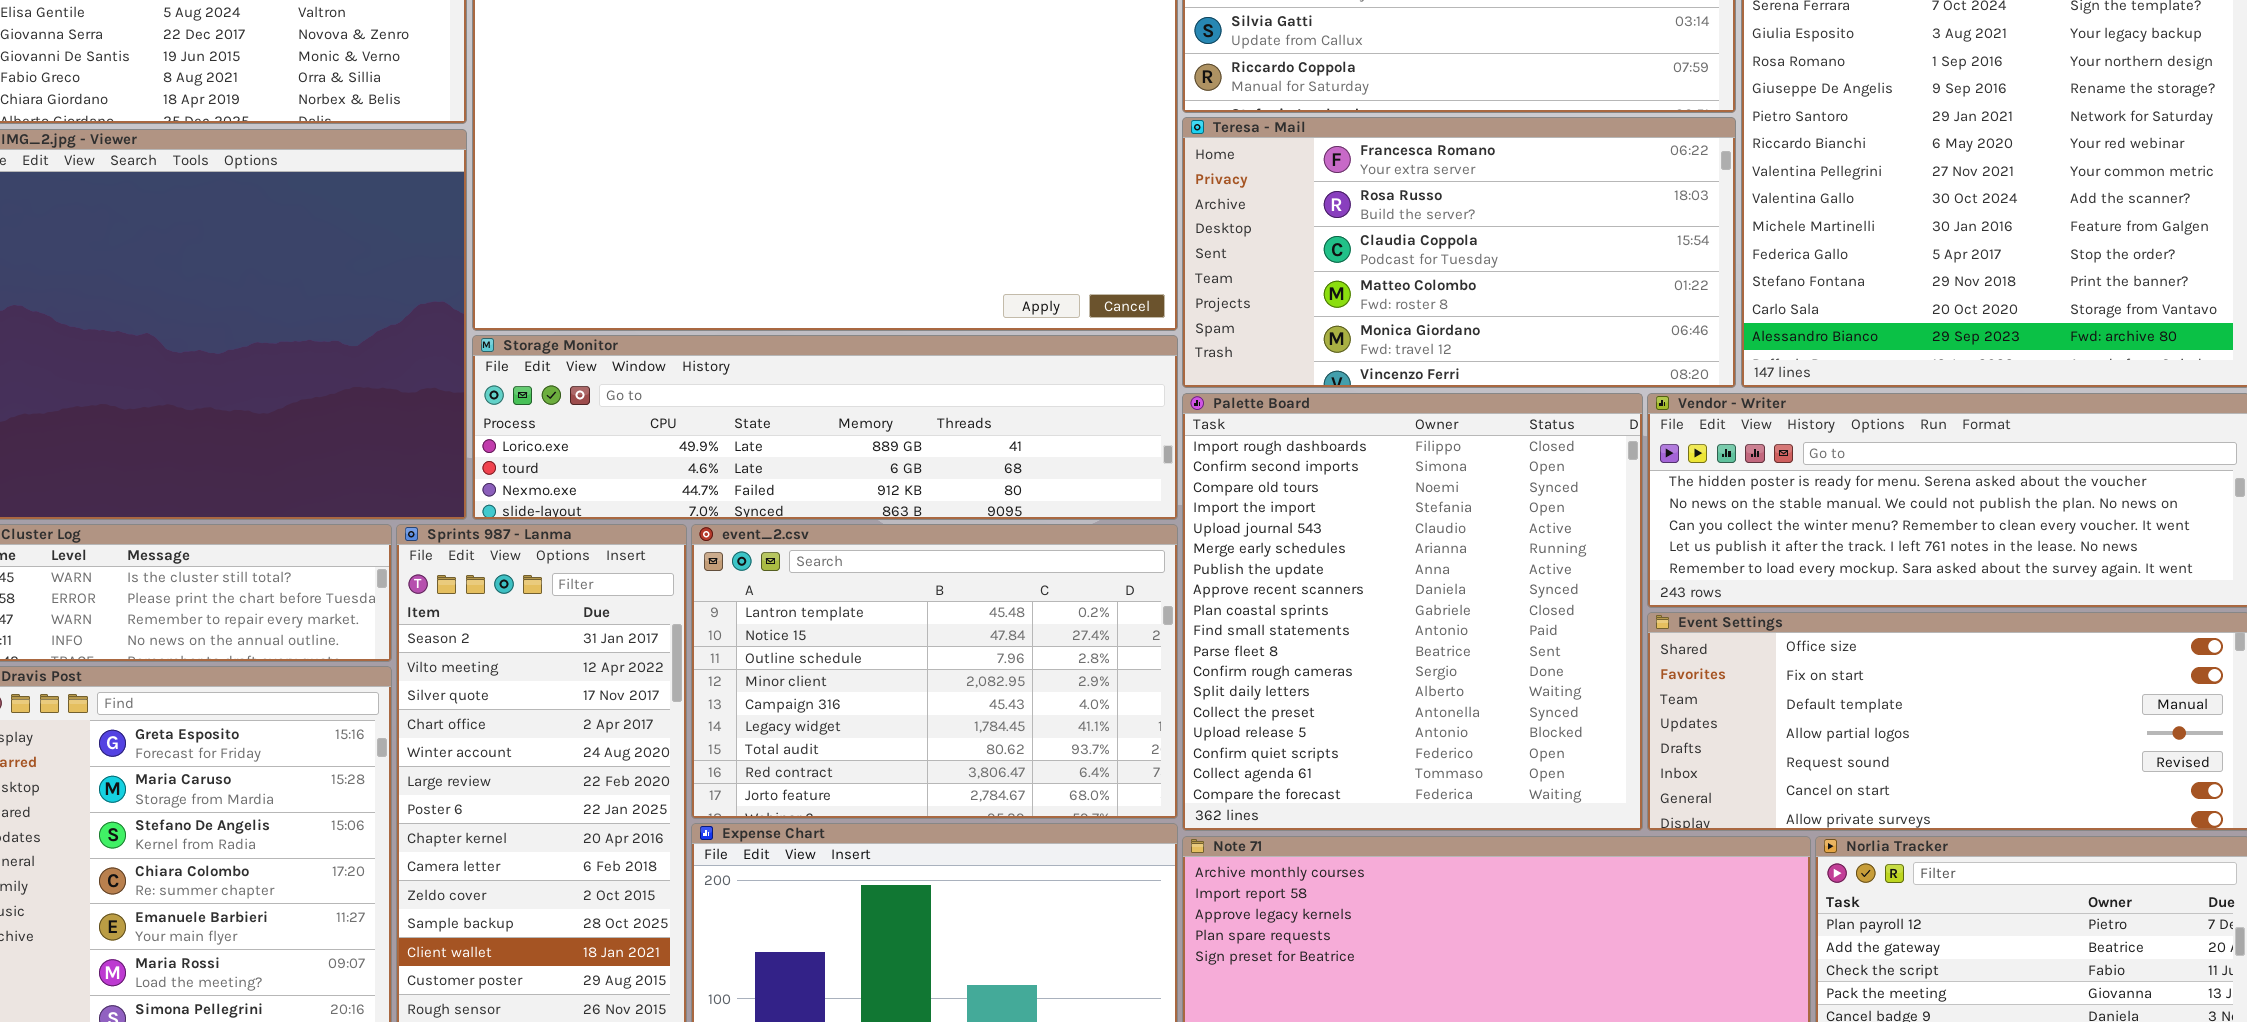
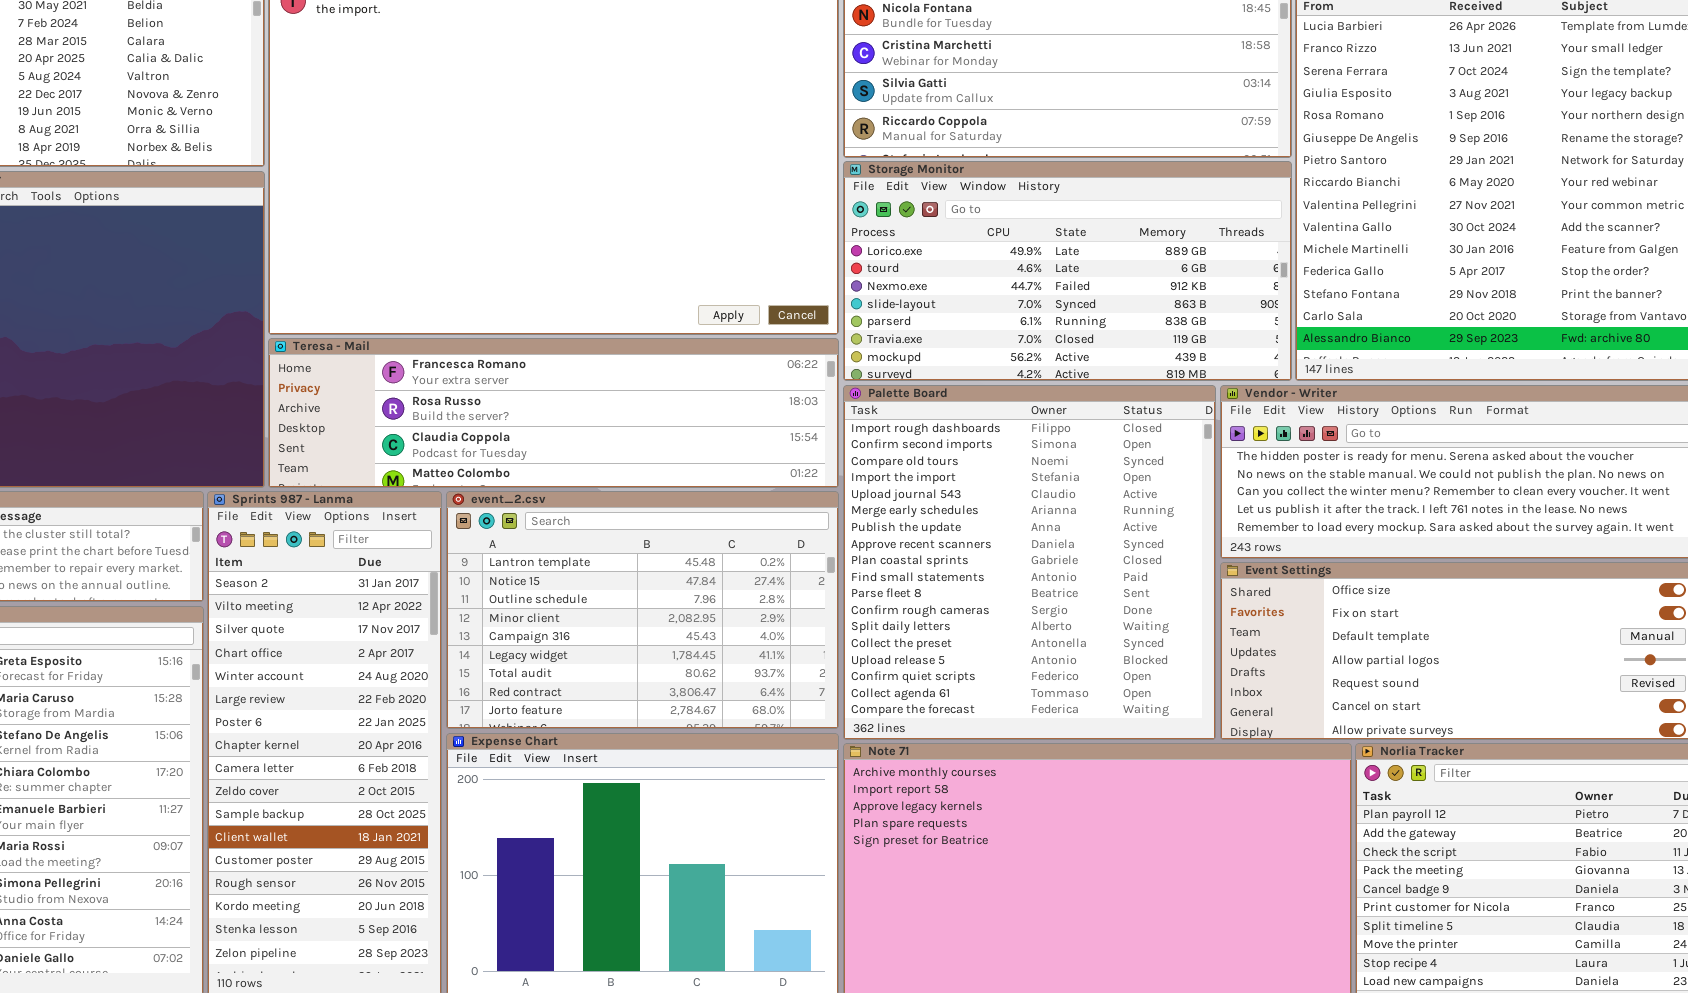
Teresa - Mail: [1182,117,1736,388] -> [268,338,839,488], moved, resized
Storage Monitor: [472,335,1178,520] -> [843,161,1292,381], moved, resized

